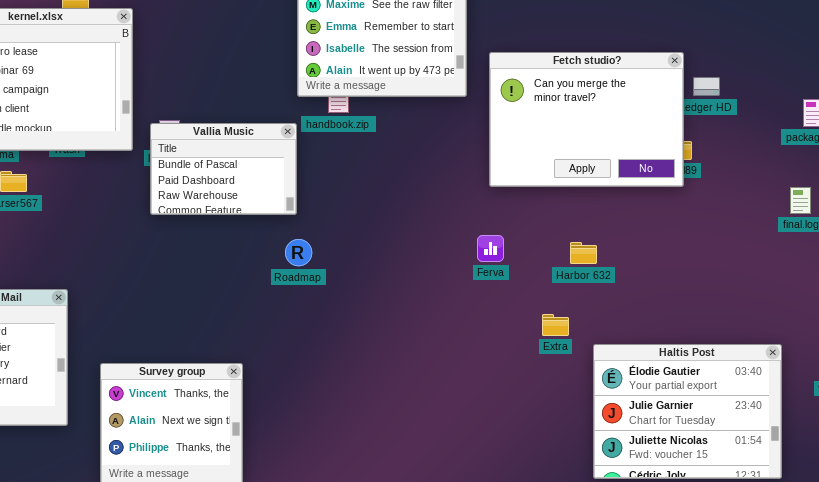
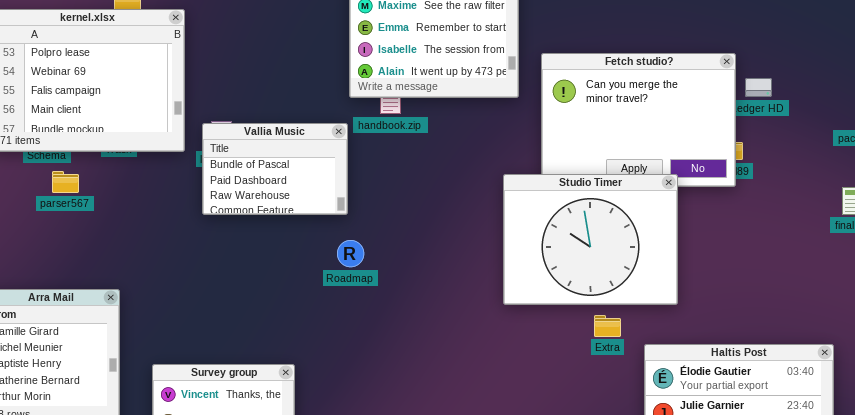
Studio Timer: none -> [503,174,678,305], opened

